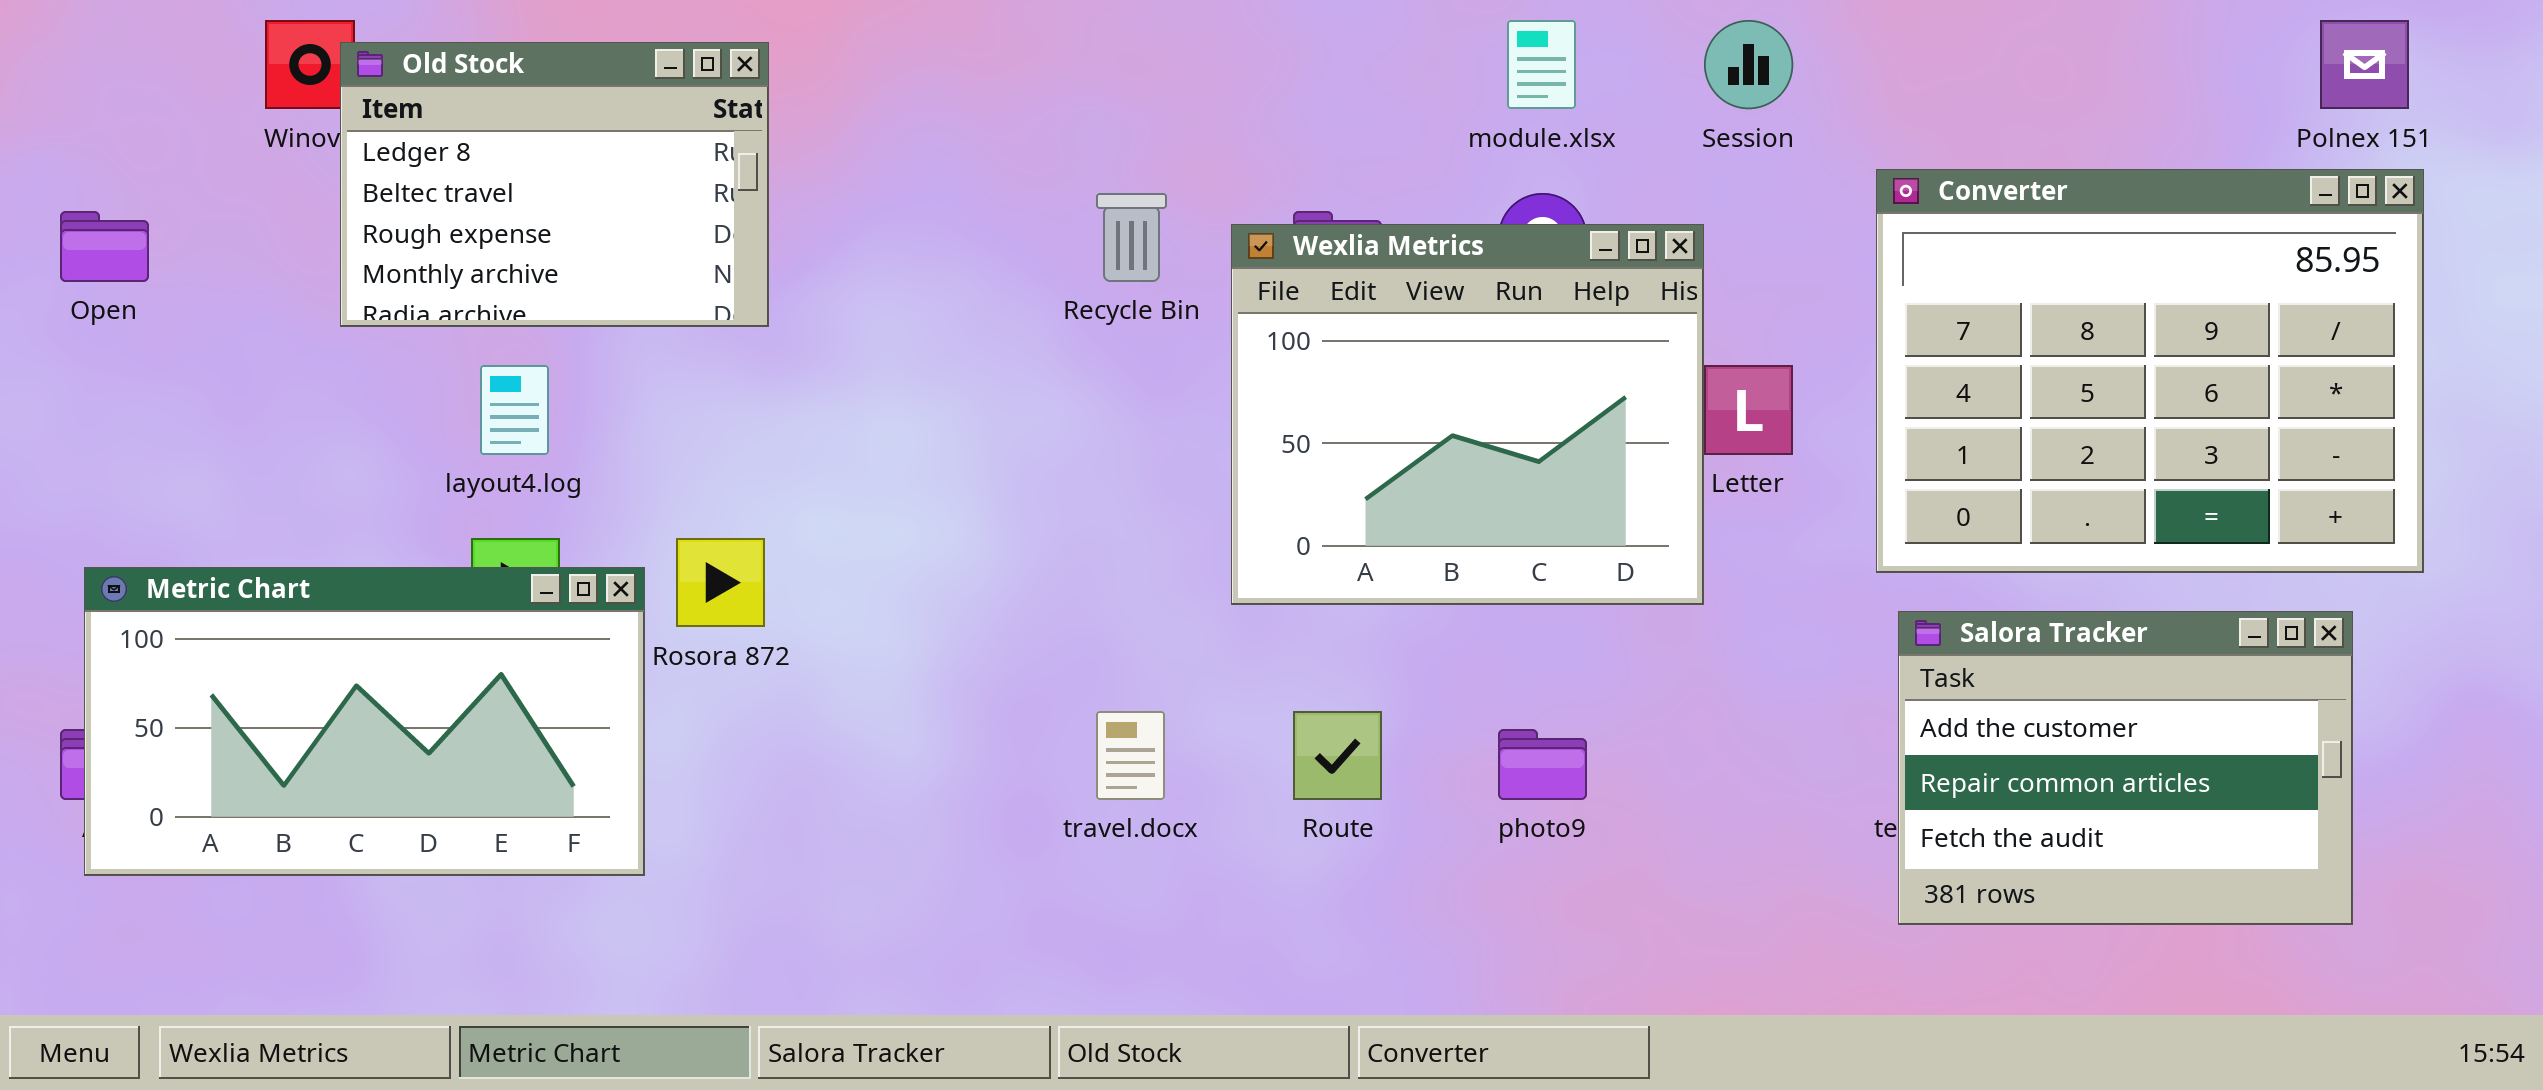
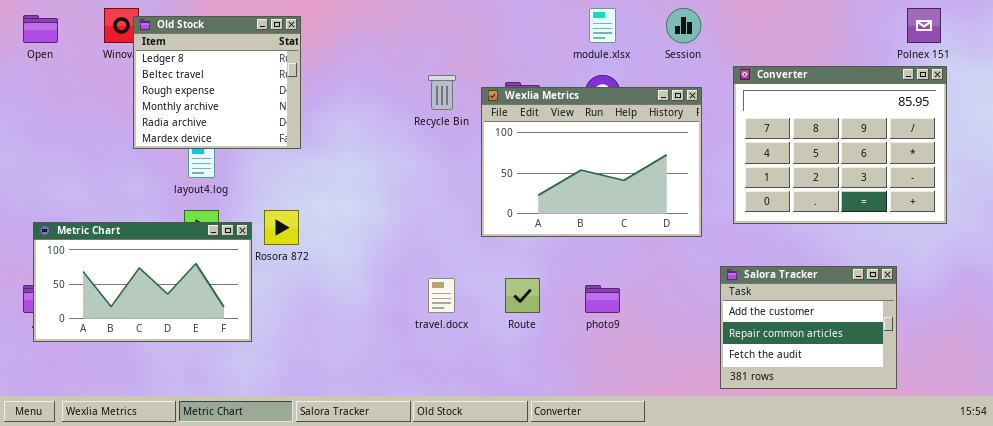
Old Stock: [340,42,769,327] -> [133,16,301,149], resized
Open: [60,211,149,282] -> [23,15,58,43], moved
Wexlia Metrics: [1231,224,1704,605] -> [481,87,702,237], resized
Salora Tracker: [1898,611,2353,925] -> [720,266,897,389], moved

